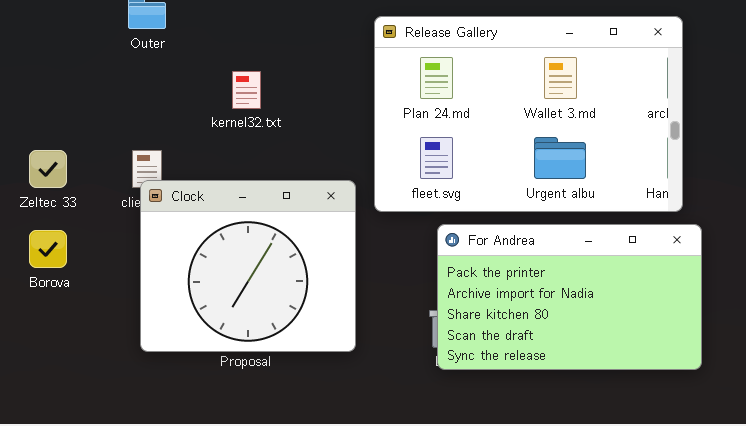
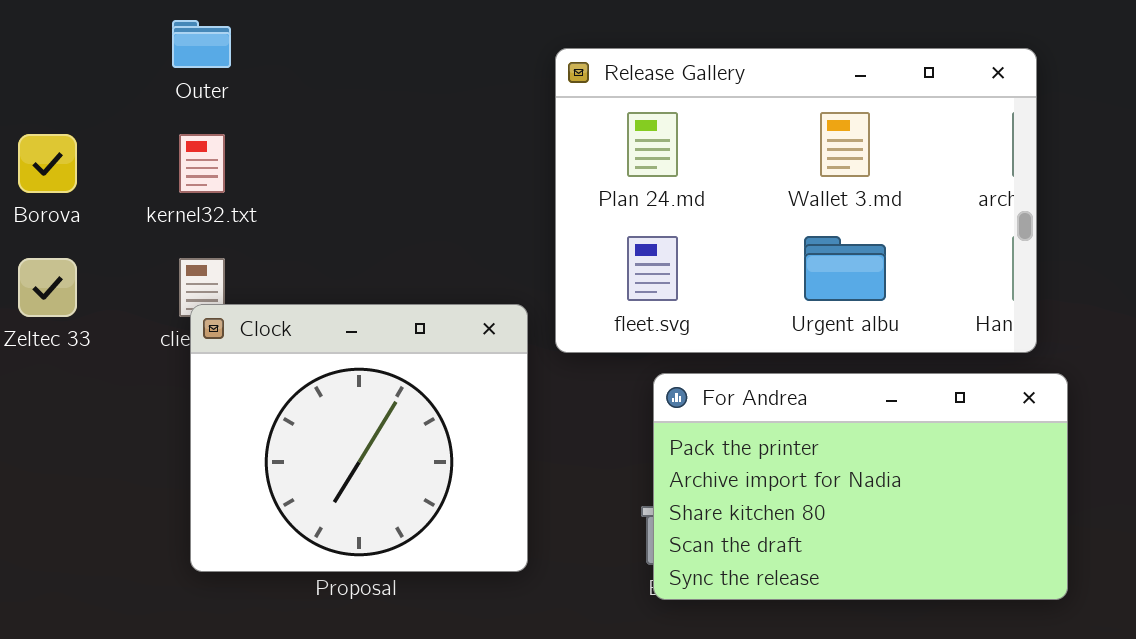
kernel32.txt: [232,71,261,109] -> [179,134,225,193], moved
Borova: [29,230,67,268] -> [18,134,77,193], moved

